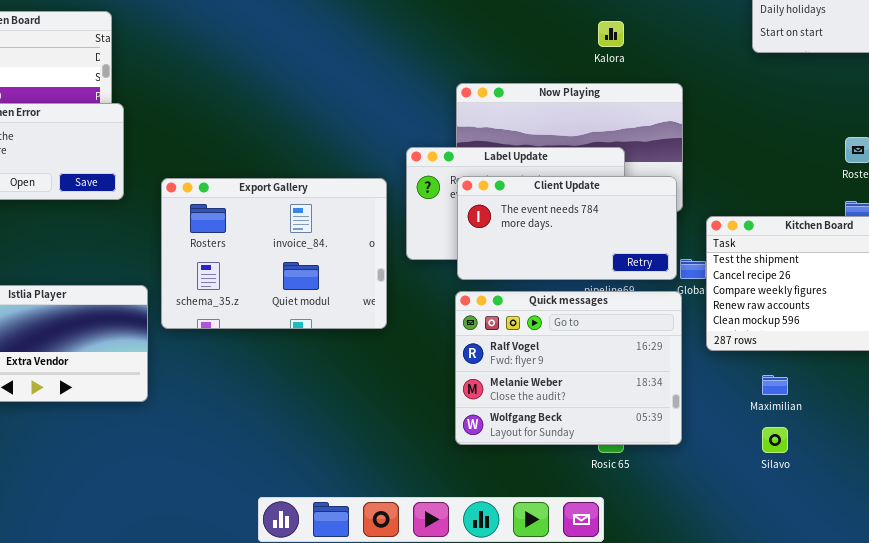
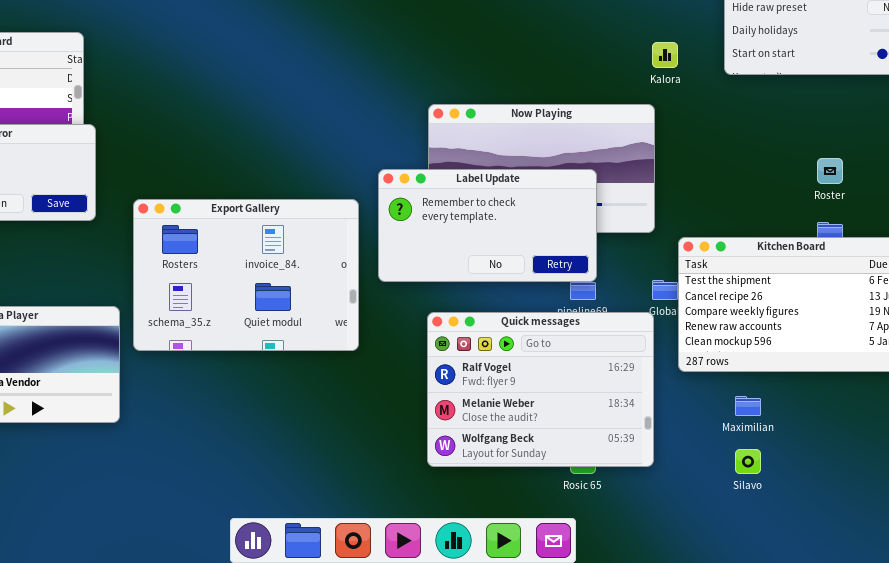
Kalora: [598,21,624,47] -> [652,42,678,68], moved
Client Update: [457,176,677,280] -> none, closed

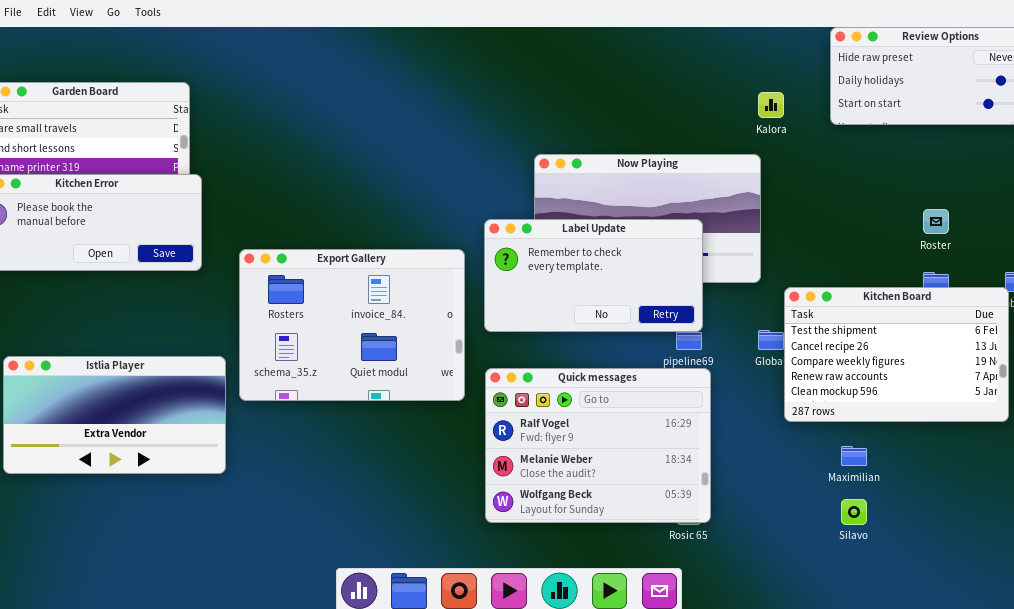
Quick messages: [427,312,654,467] -> [485,368,711,523], moved

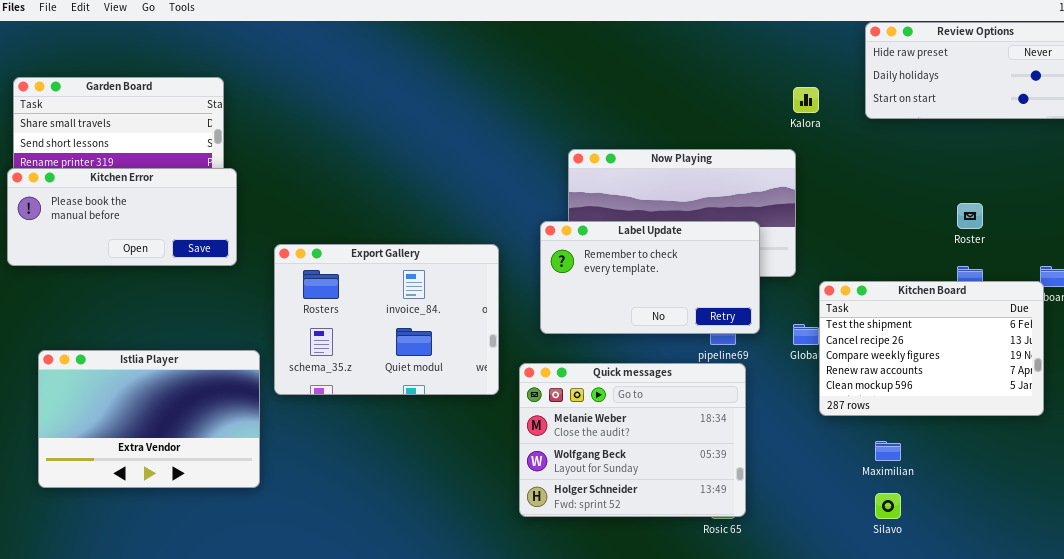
Label Update: [484,219,703,332] -> [540,221,760,334], moved
Istlia Player: [3,356,226,474] -> [38,350,260,488], resized
Quick messages: [485,368,711,523] -> [519,363,746,517], scrolled down 1 row

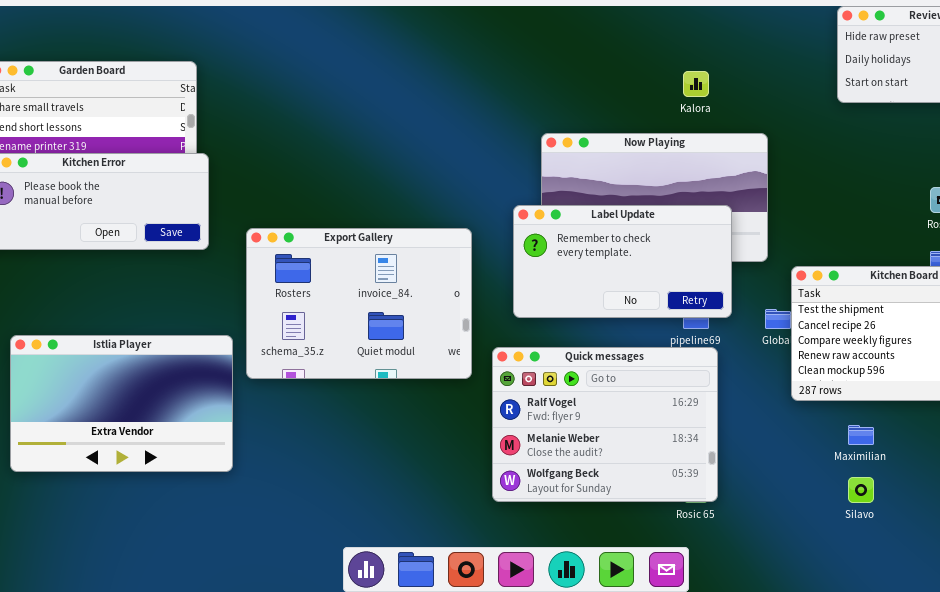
Kalora: [793,87,819,113] -> [683,71,709,97], moved
Quick messages: [519,363,746,517] -> [492,347,718,502], scrolled up 1 row

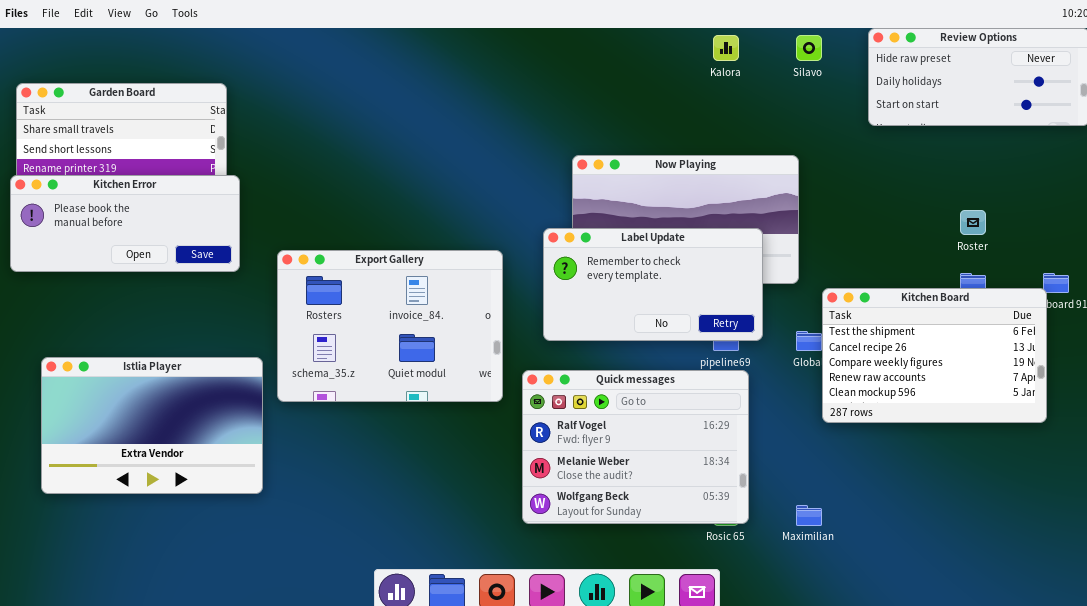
Kalora: [683,71,709,97] -> [713,35,739,61], moved
Maximilian: [848,425,874,445] -> [796,505,822,526], moved
Silavo: [848,477,874,503] -> [796,35,822,61], moved

